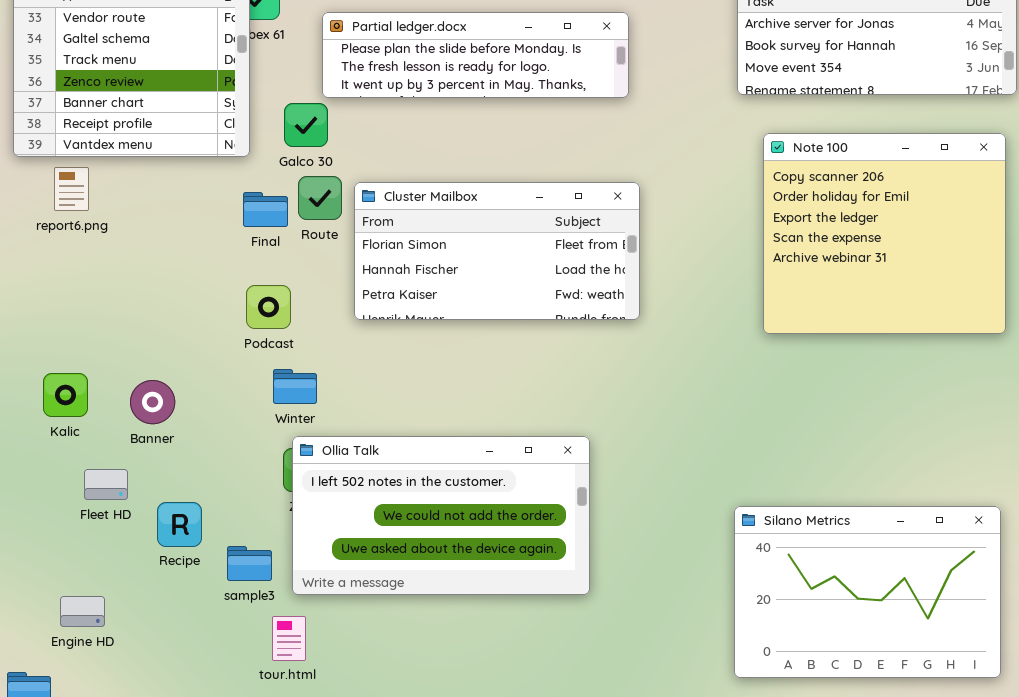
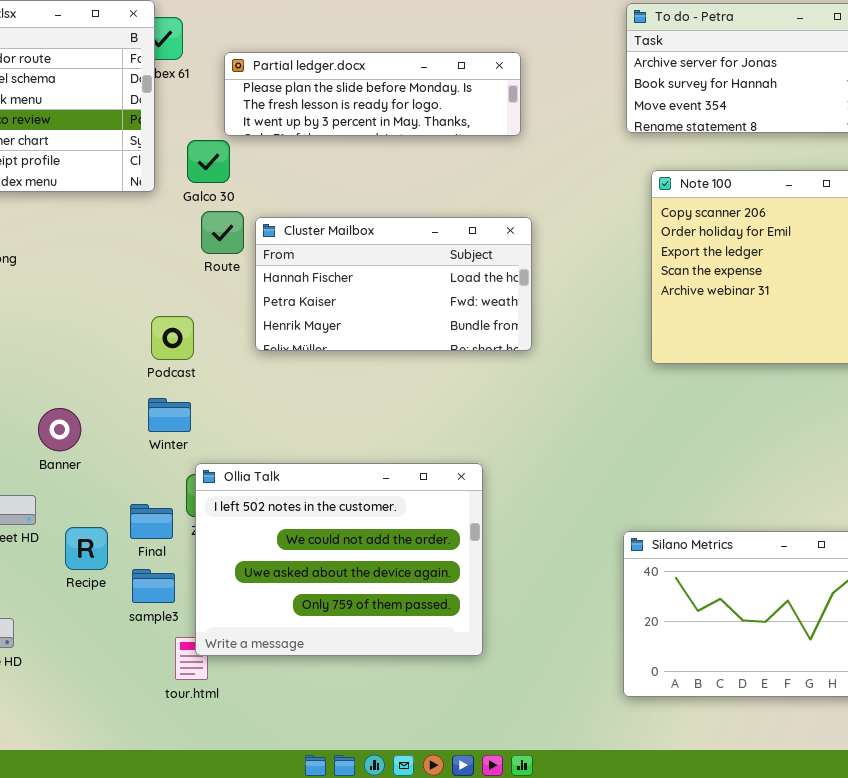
Cluster Mailbox: [354,182,640,320] -> [255,217,532,351], scrolled down 1 row
Final: [243,192,288,227] -> [130,504,173,539], moved
Winter: [273,369,317,404] -> [148,398,191,432], moved
Ollia Talk: [292,436,590,595] -> [195,463,483,656], resized

